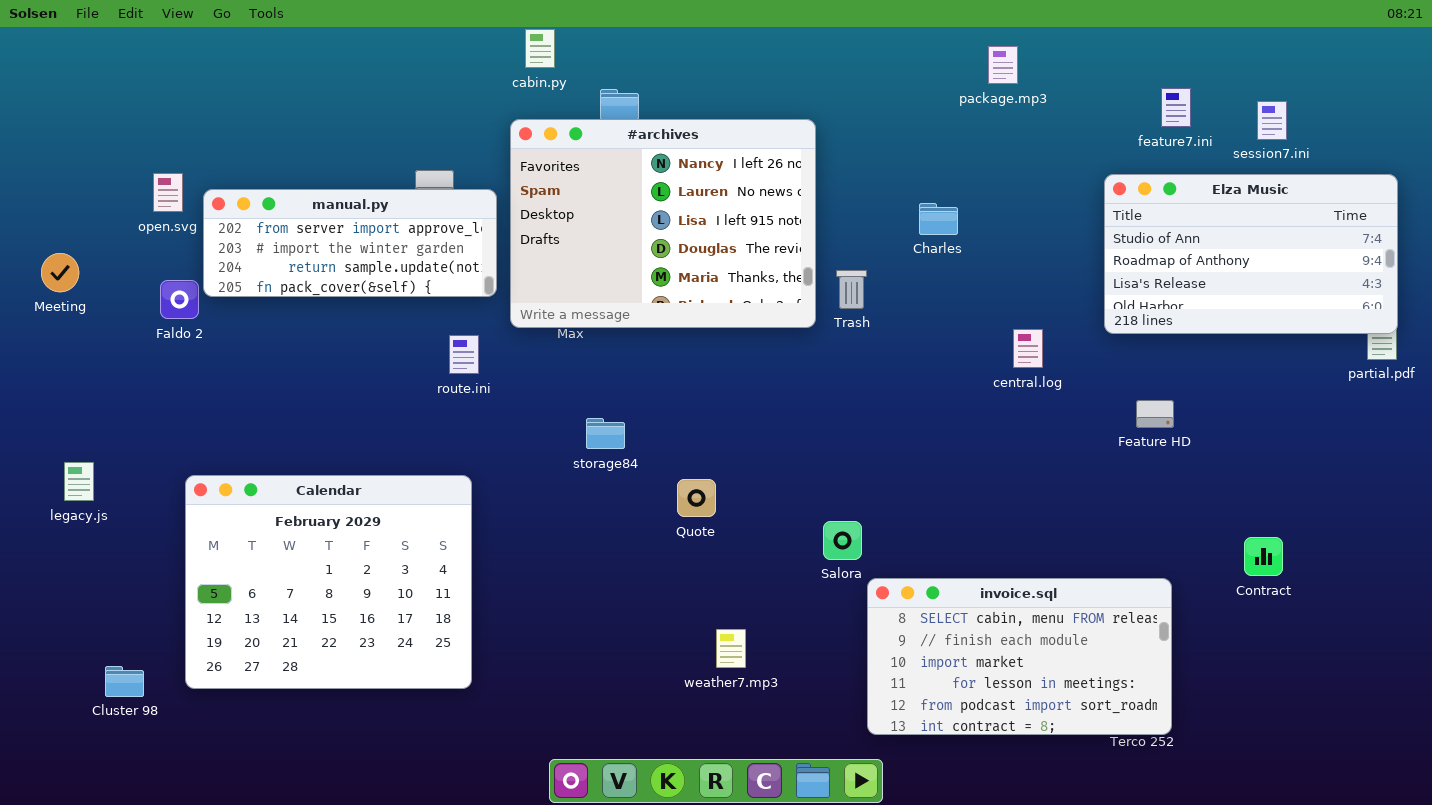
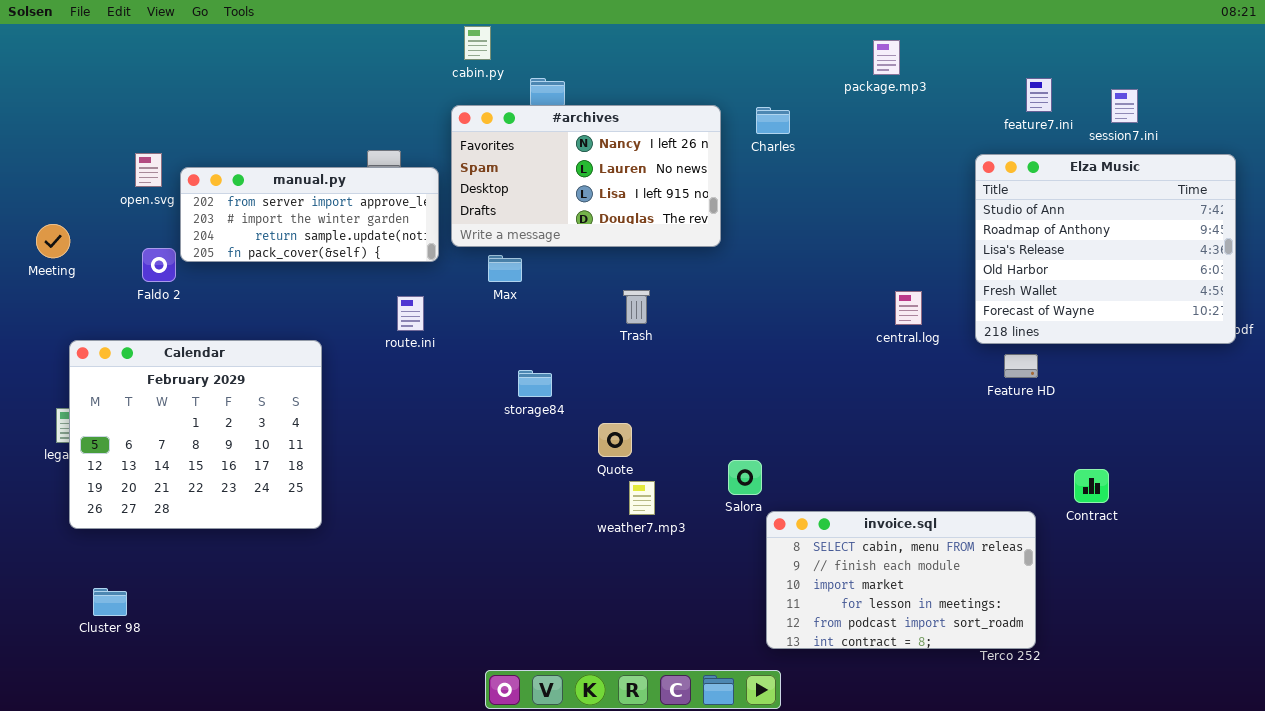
#archives: [510,119,816,328] -> [451,105,721,247], resized
Elza Music: [1104,174,1398,334] -> [975,154,1236,344], resized
Charles: [919,203,958,235] -> [756,107,790,134], moved
Trash: [836,270,867,309] -> [623,290,650,324], moved
Calendar: [185,475,472,689] -> [69,340,322,529], moved
Contract: [1244,537,1283,576] -> [1074,469,1109,503], moved
weather7.mp3: [716,629,746,668] -> [629,481,655,515], moved

